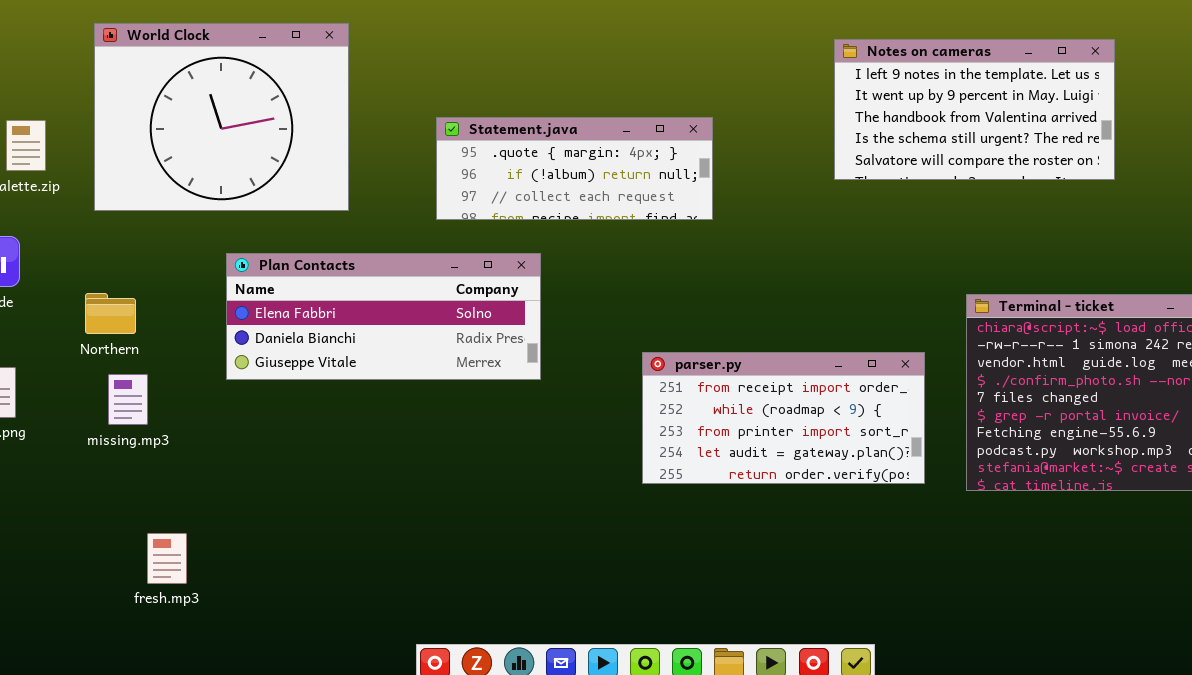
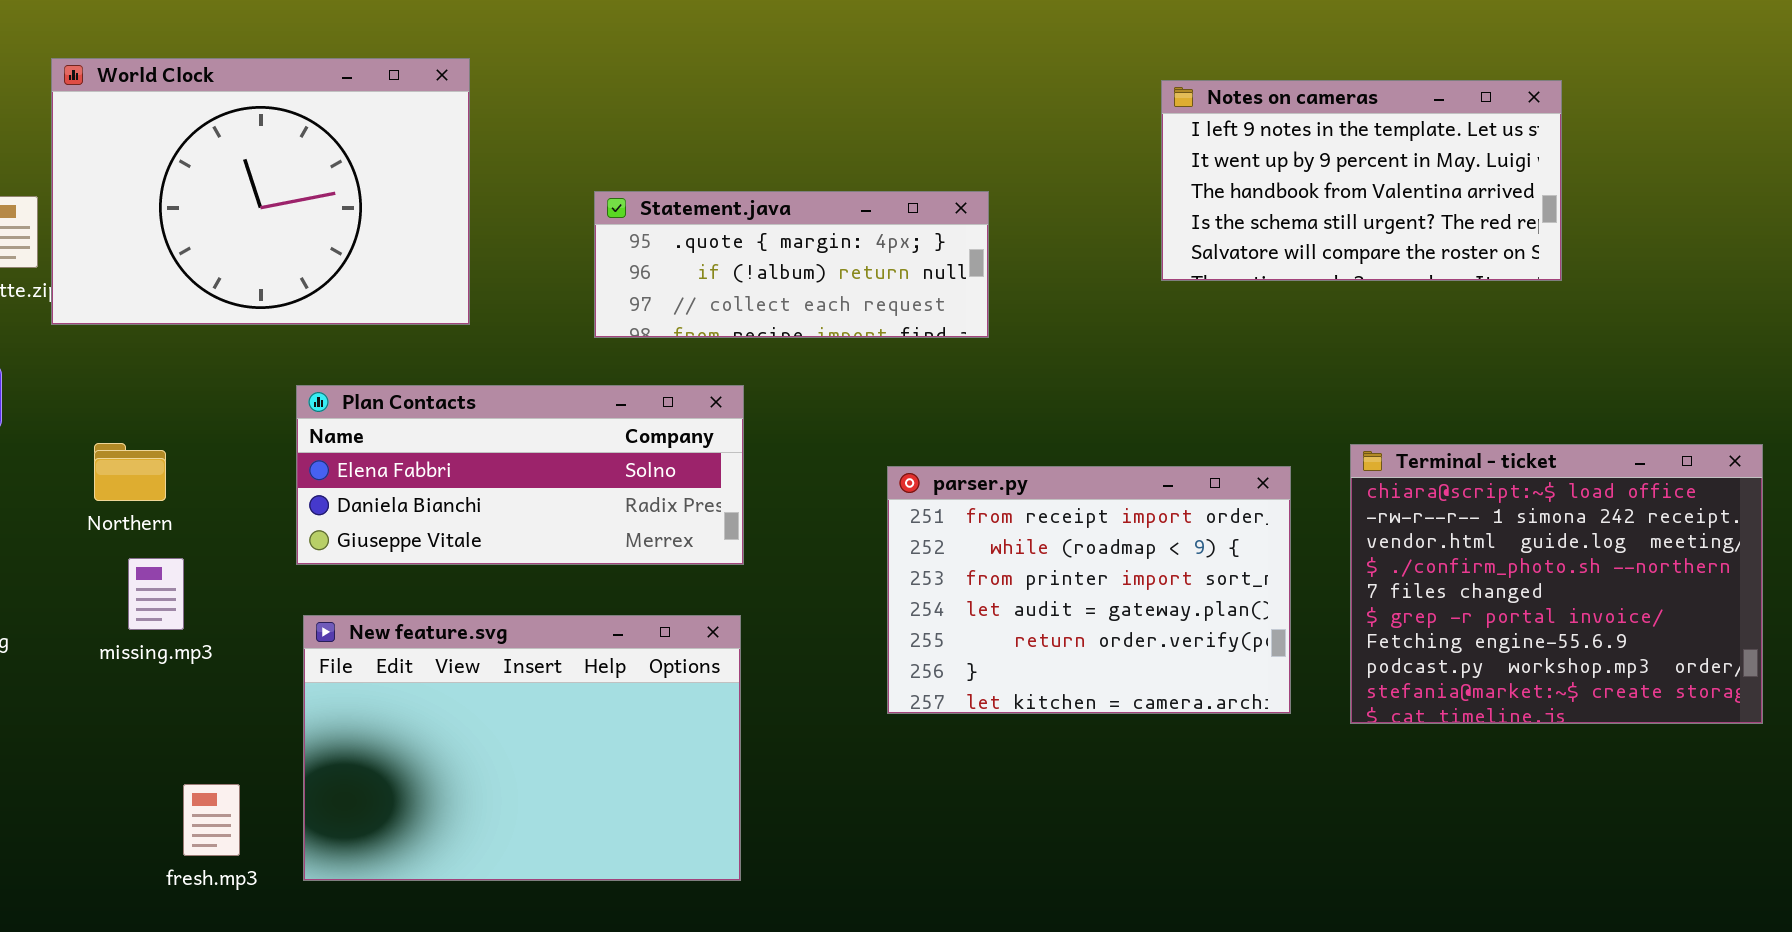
World Clock: [94,23,349,211] -> [51,58,470,325], resized
parser.py: [642,352,925,484] -> [887,466,1291,714], resized
New feature.svg: none -> [303,615,741,881], opened

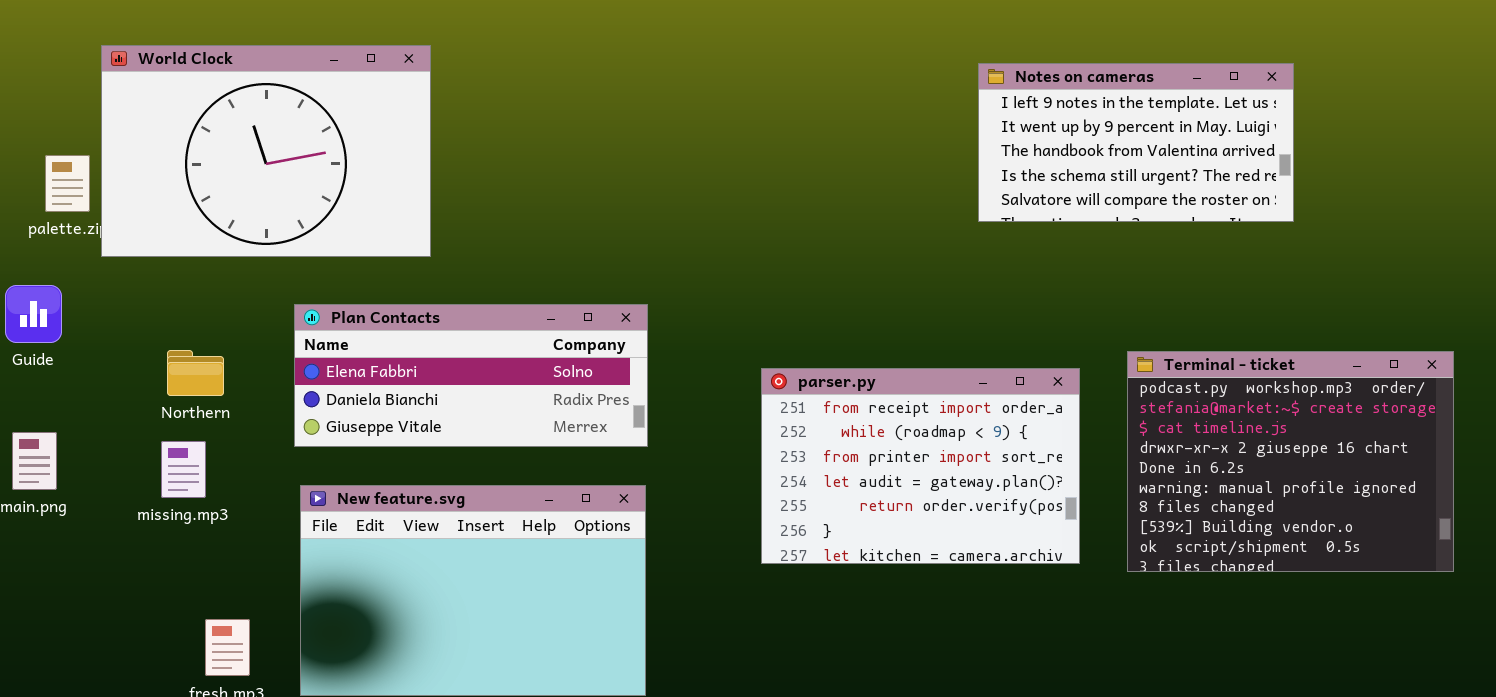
Statement.java: [594,191,989,338] -> none, closed
Northern: [94,443,166,501] -> [167,350,224,396], moved
Terminal - ticket: [1350,444,1763,724] -> [1127,351,1454,572], scrolled down 7 rows

